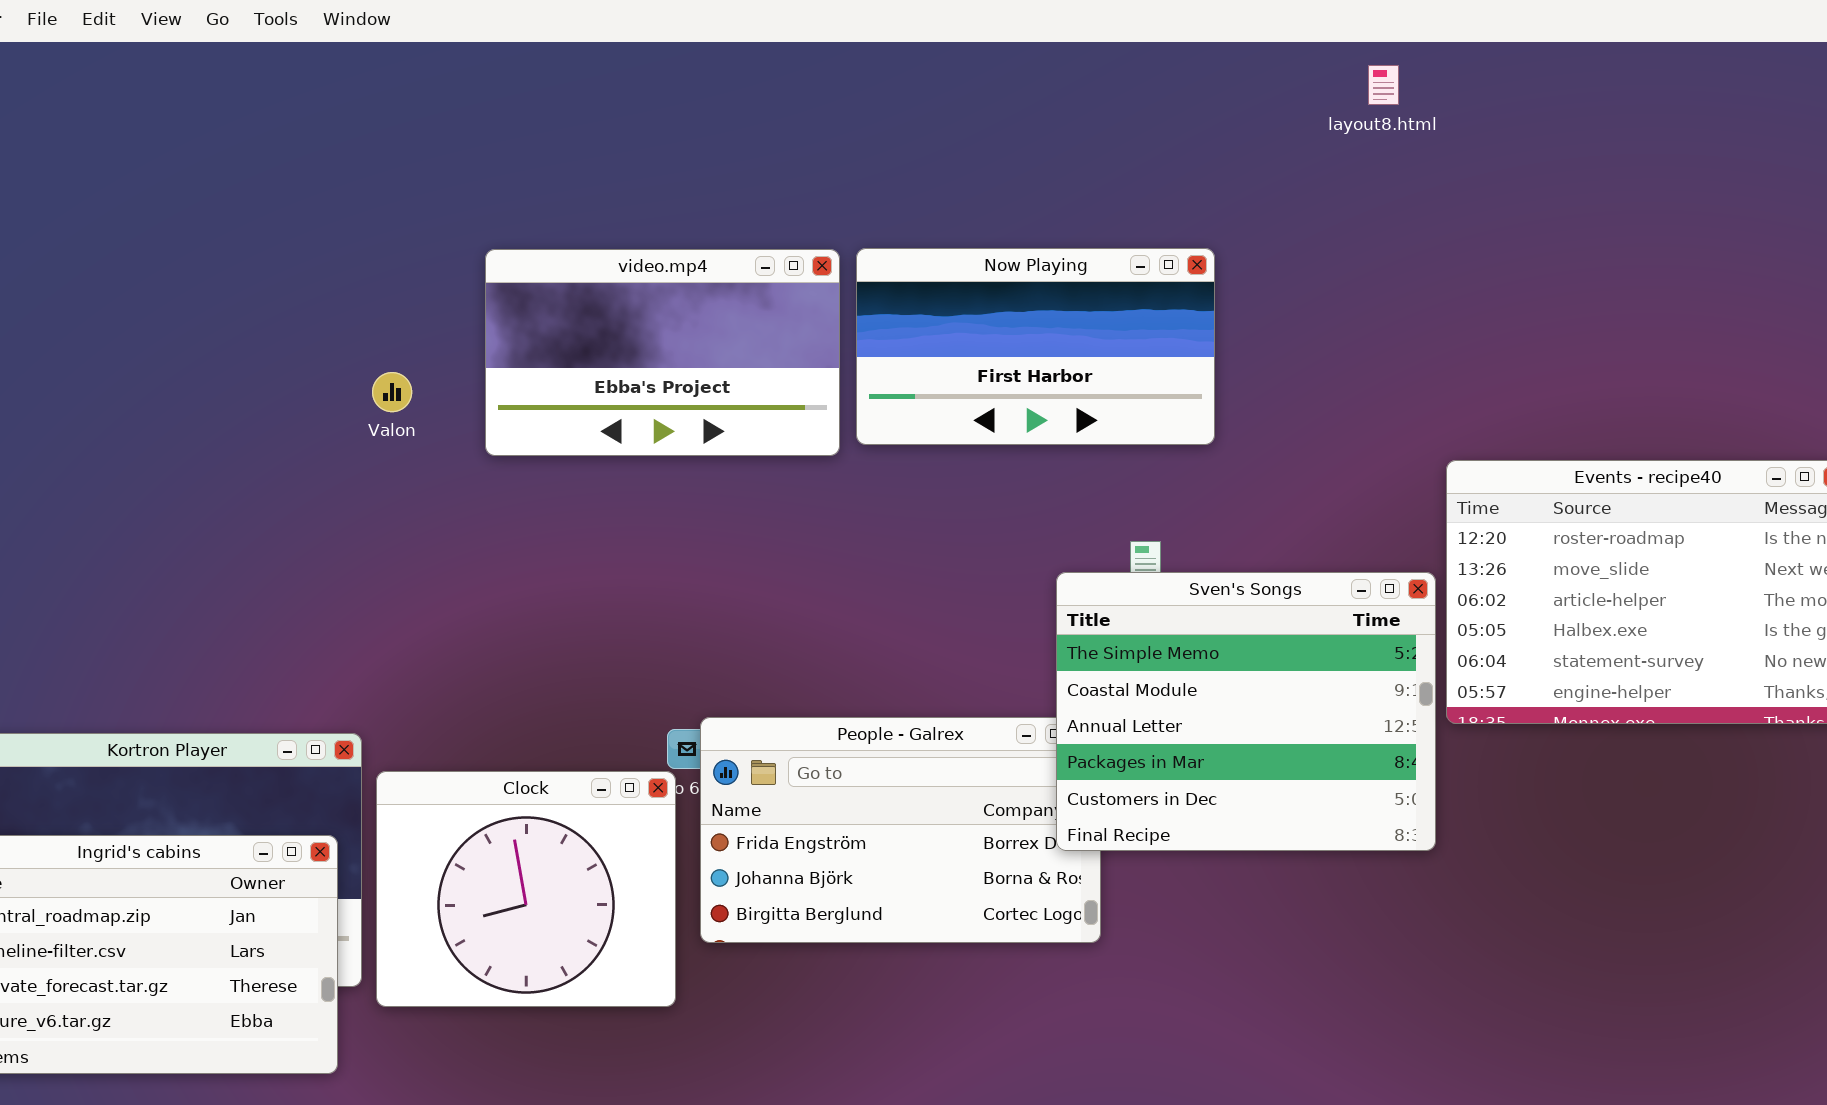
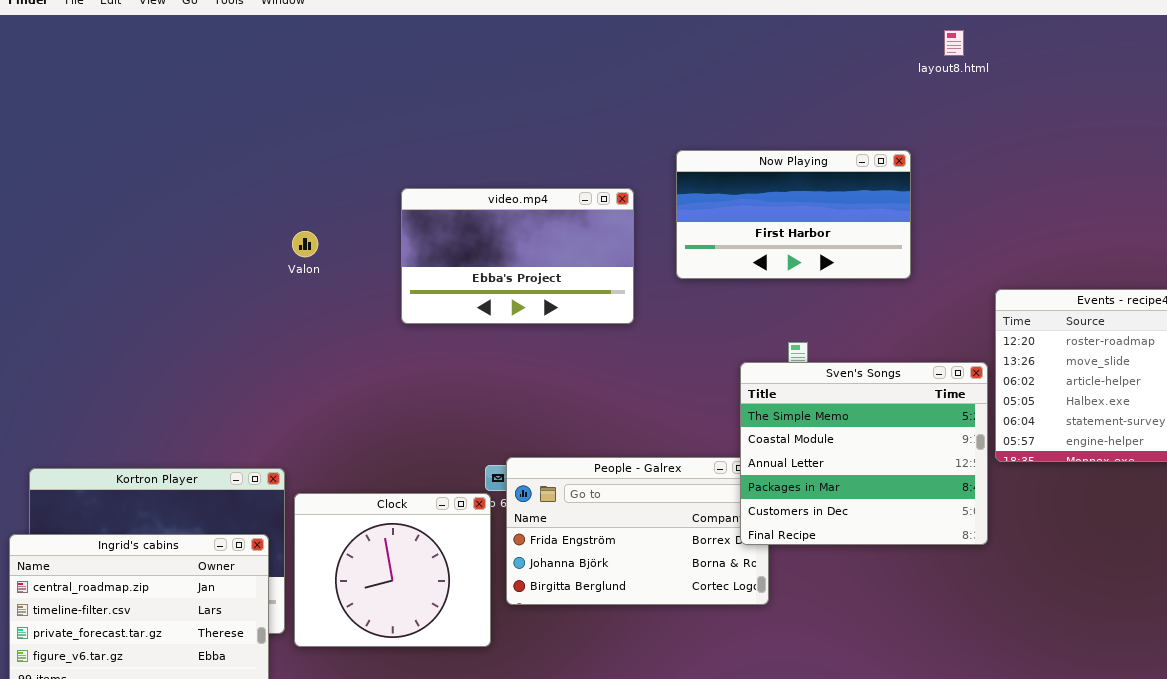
Now Playing: [856,248,1215,445] -> [676,150,911,279], moved
video.mp4: [485,249,840,456] -> [401,188,634,324], moved

